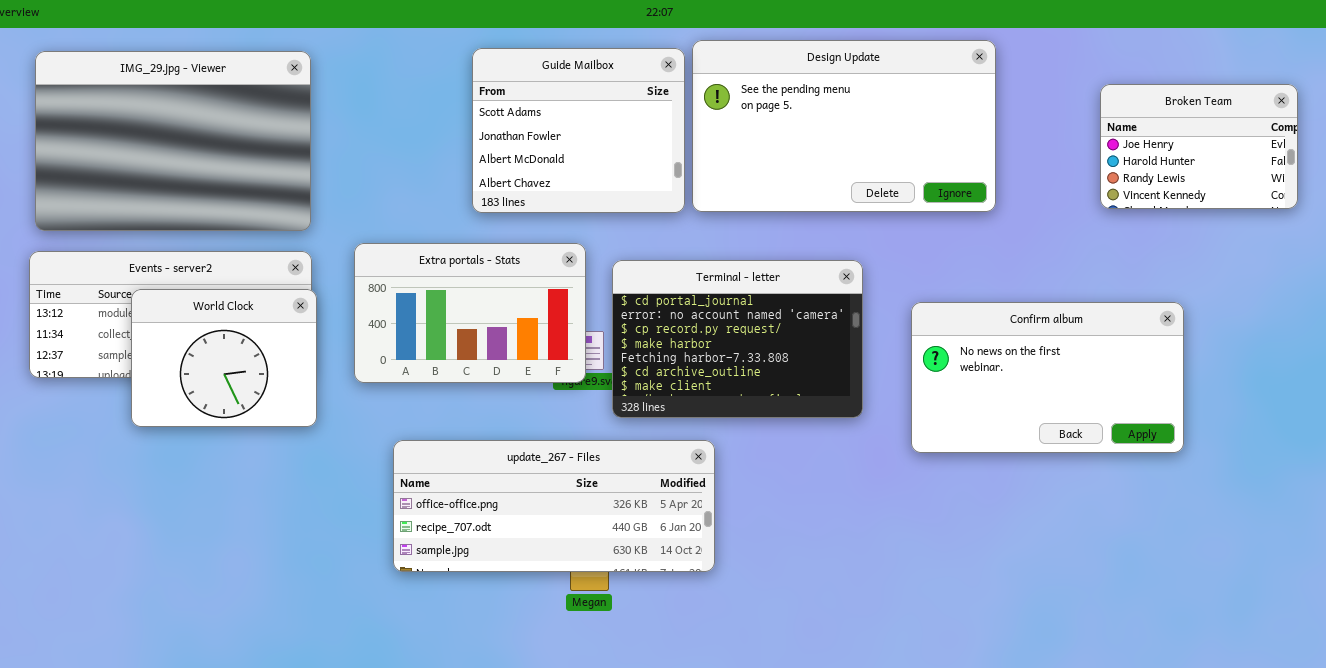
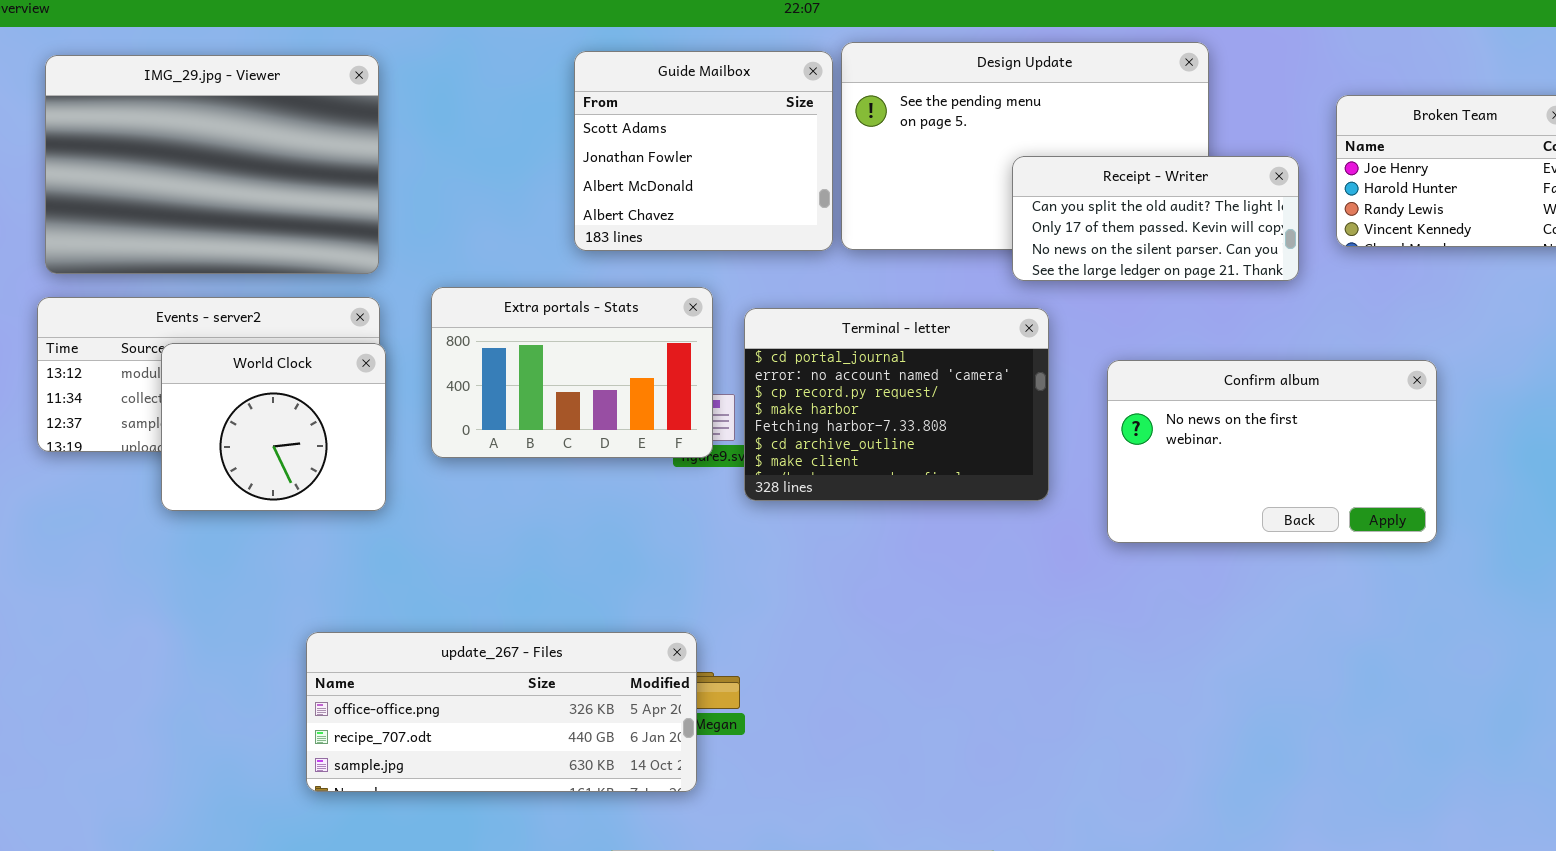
Receipt - Writer: none -> [1012,156,1299,281], opened
update_267 - Files: [393,440,715,572] -> [306,632,697,792], moved

